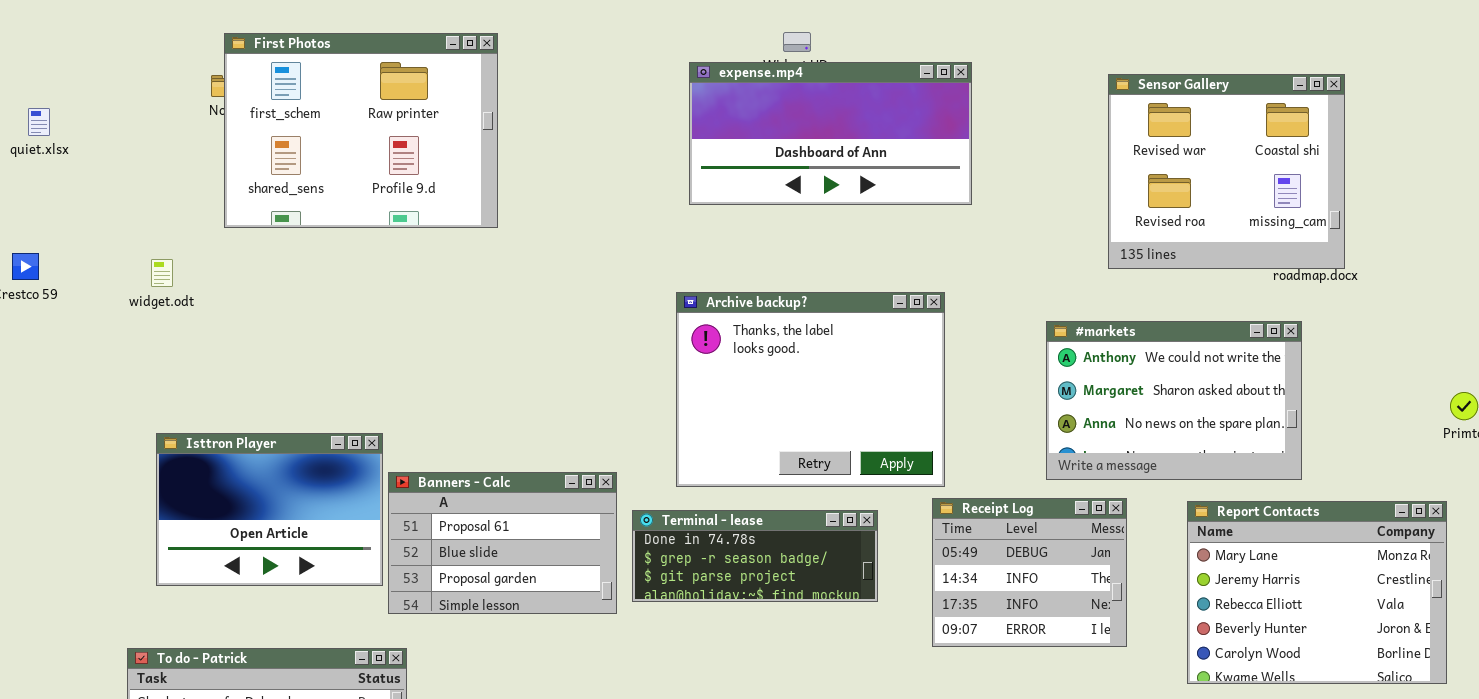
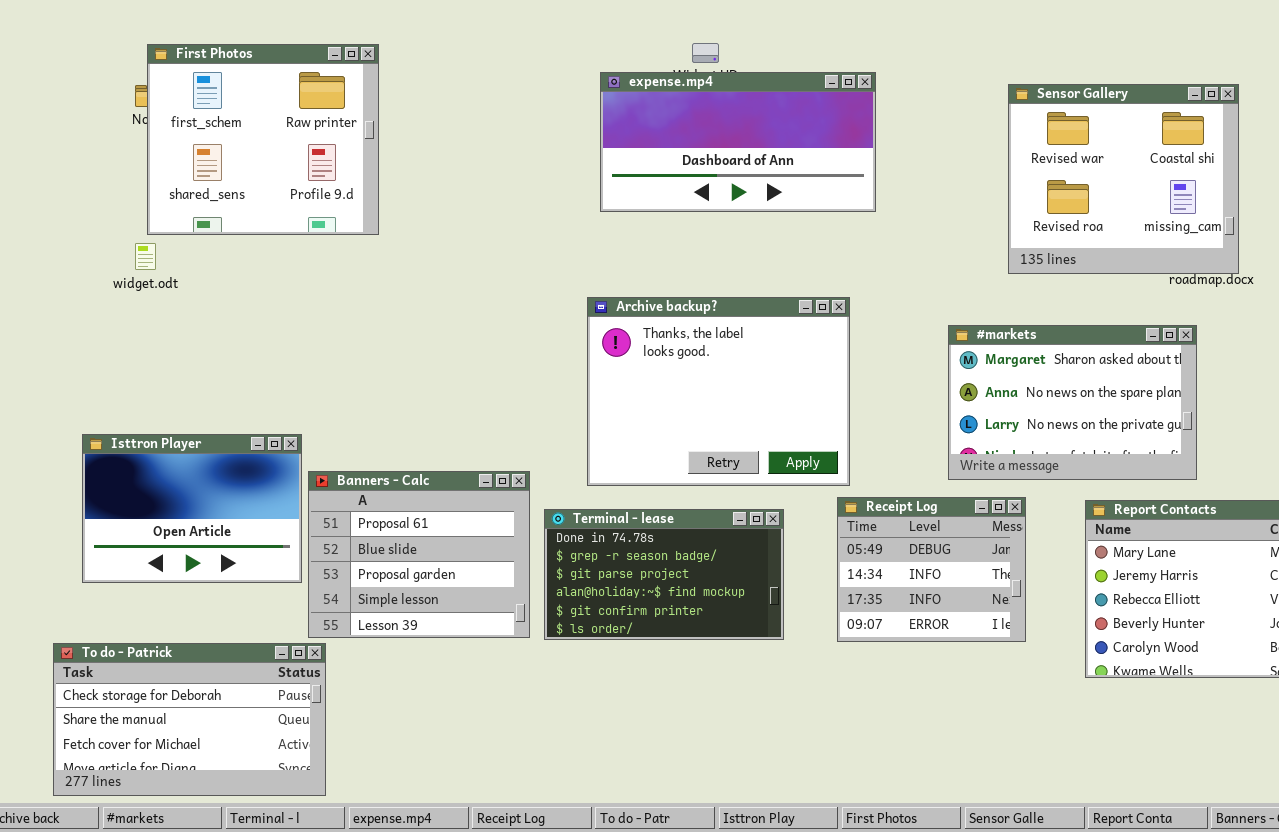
First Photos: [224,33,498,228] -> [147,44,379,235], resized
widget.odt: [151,259,173,287] -> [135,243,156,270], moved
#markets: [1046,321,1302,480] -> [948,325,1197,480], scrolled down 1 row
Banners - Calc: [388,472,617,614] -> [308,471,530,638], resized
Terminal - lease: [632,510,878,602] -> [544,509,784,640], resized

